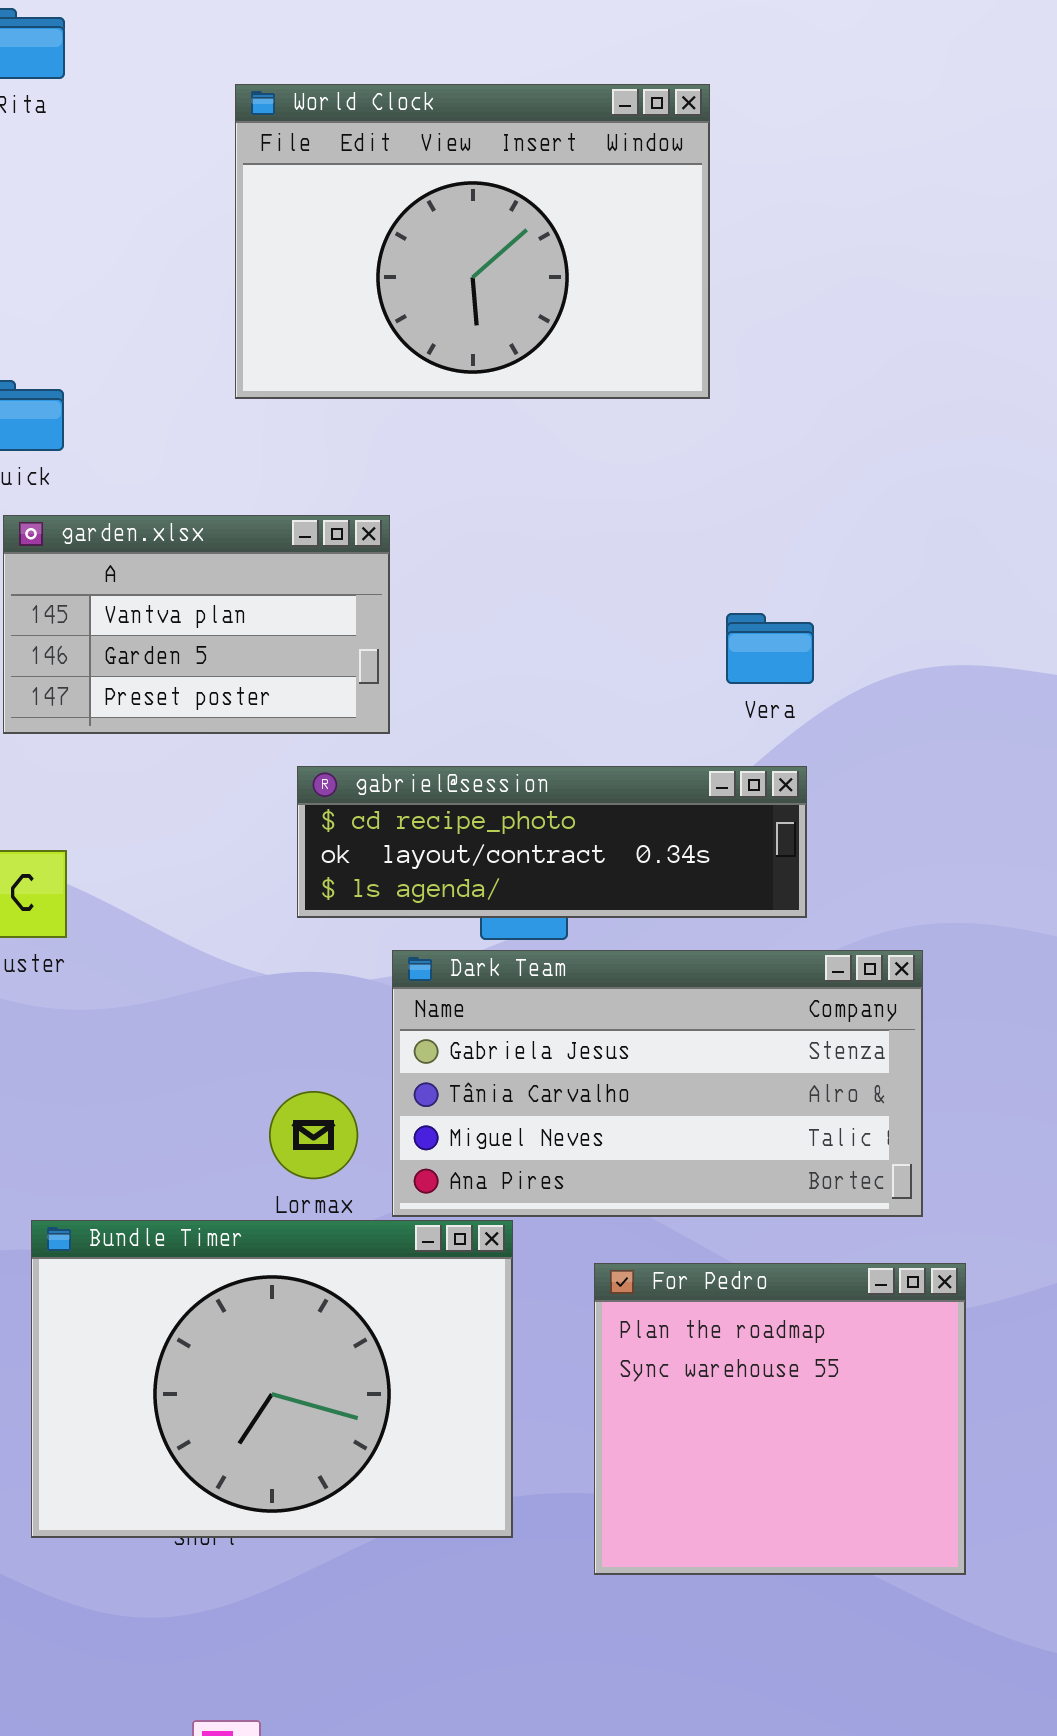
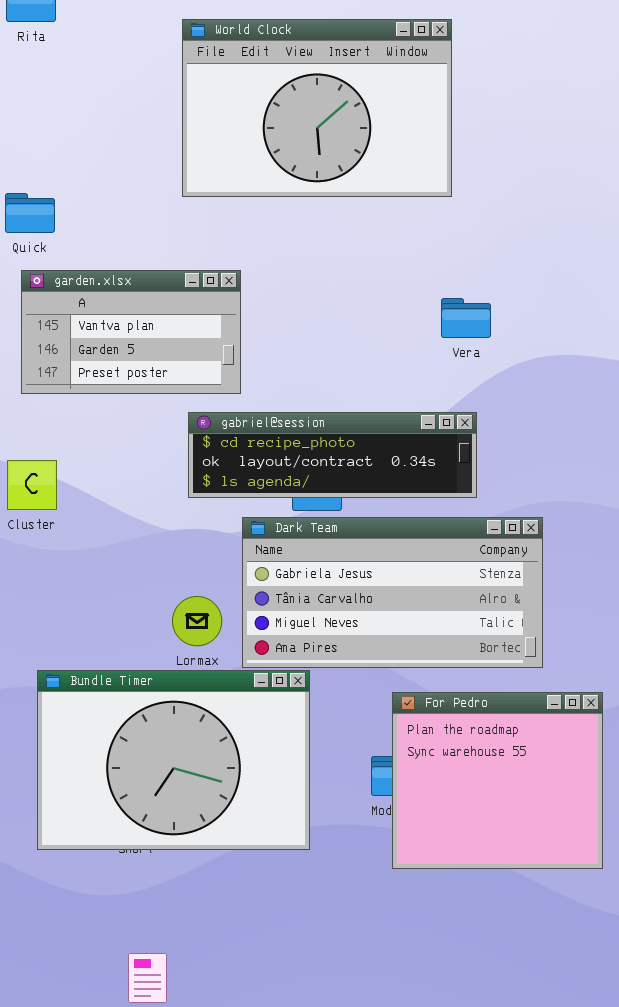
World Clock: [235,84,710,399] -> [182,19,452,197], moved
Vera: [726,613,814,684] -> [441,298,491,338], moved
For Pedro: [594,1263,966,1575] -> [392,692,603,869], moved

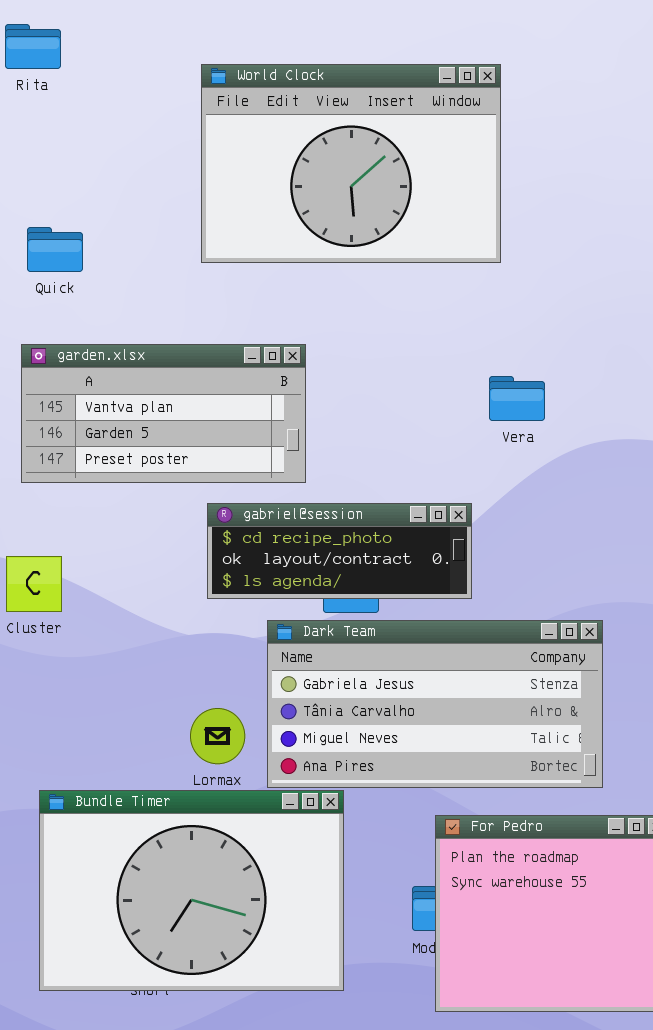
Quick: [5,193,55,233] -> [27,227,83,272], moved
garden.xlsx: [21,270,241,394] -> [21,344,306,483], resized
gabriel@session: [188,412,477,498] -> [207,503,472,599], resized

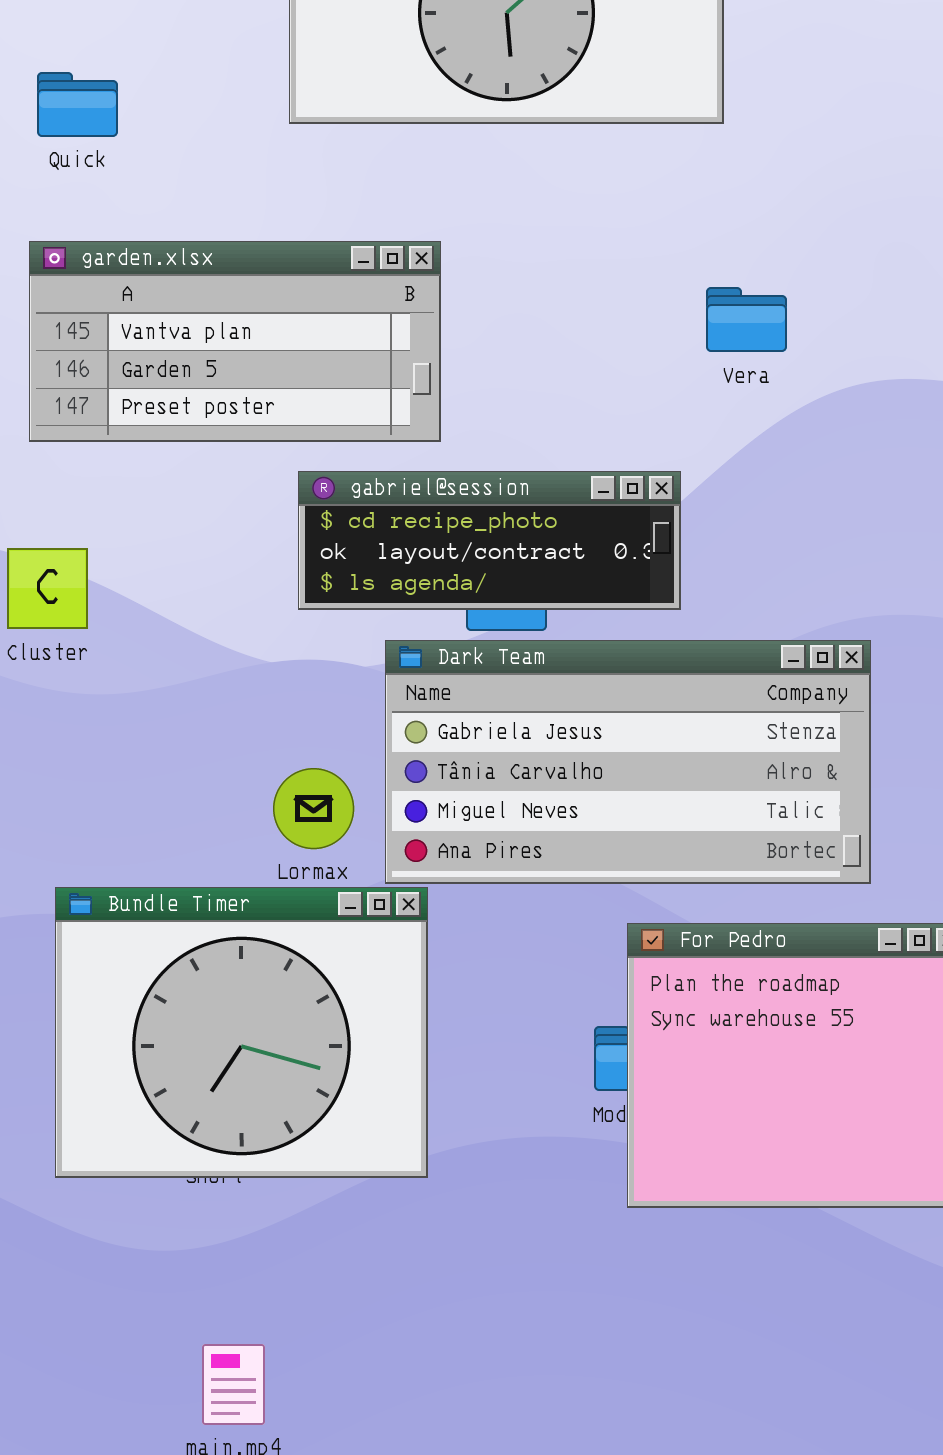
Bundle Timer: [39,790,344,991] -> [55,887,428,1178], resized

